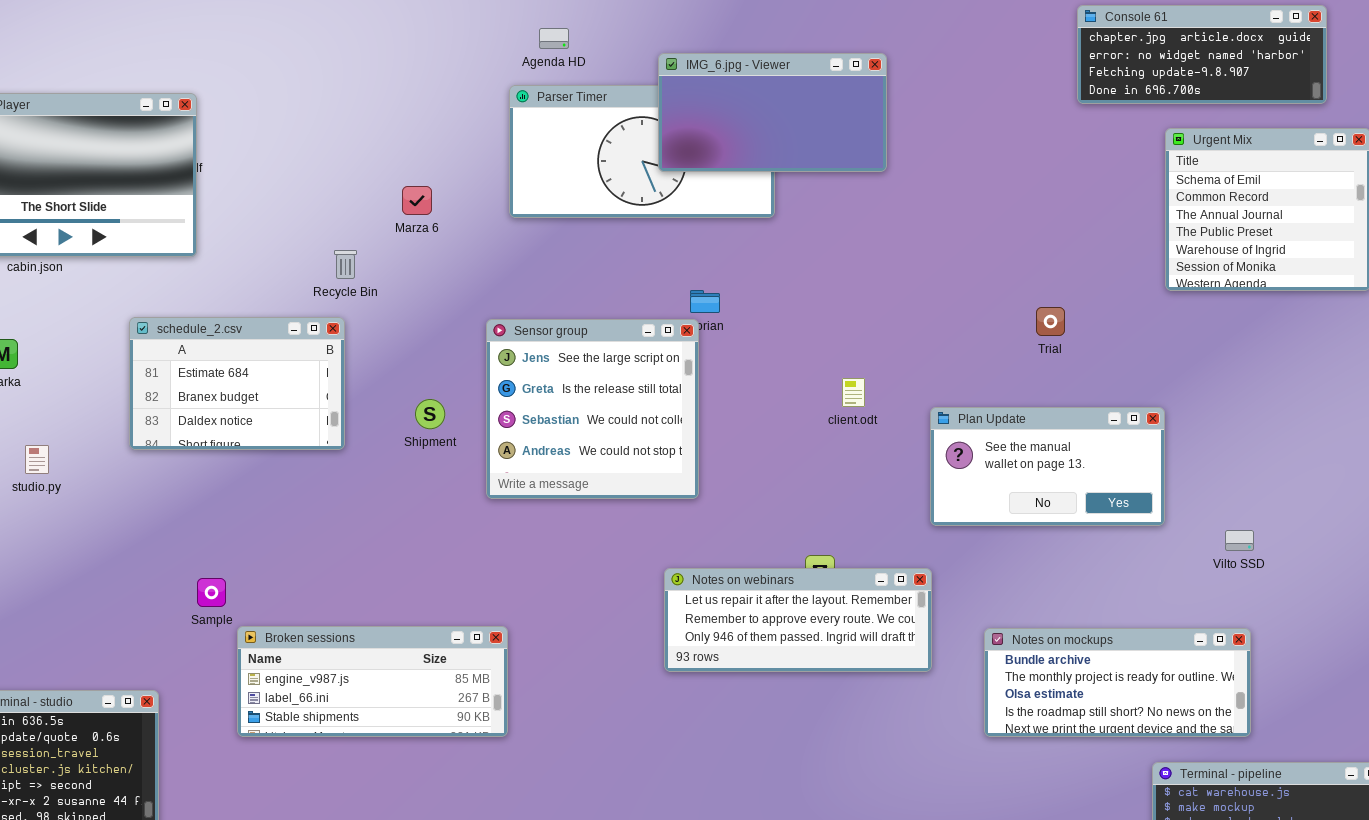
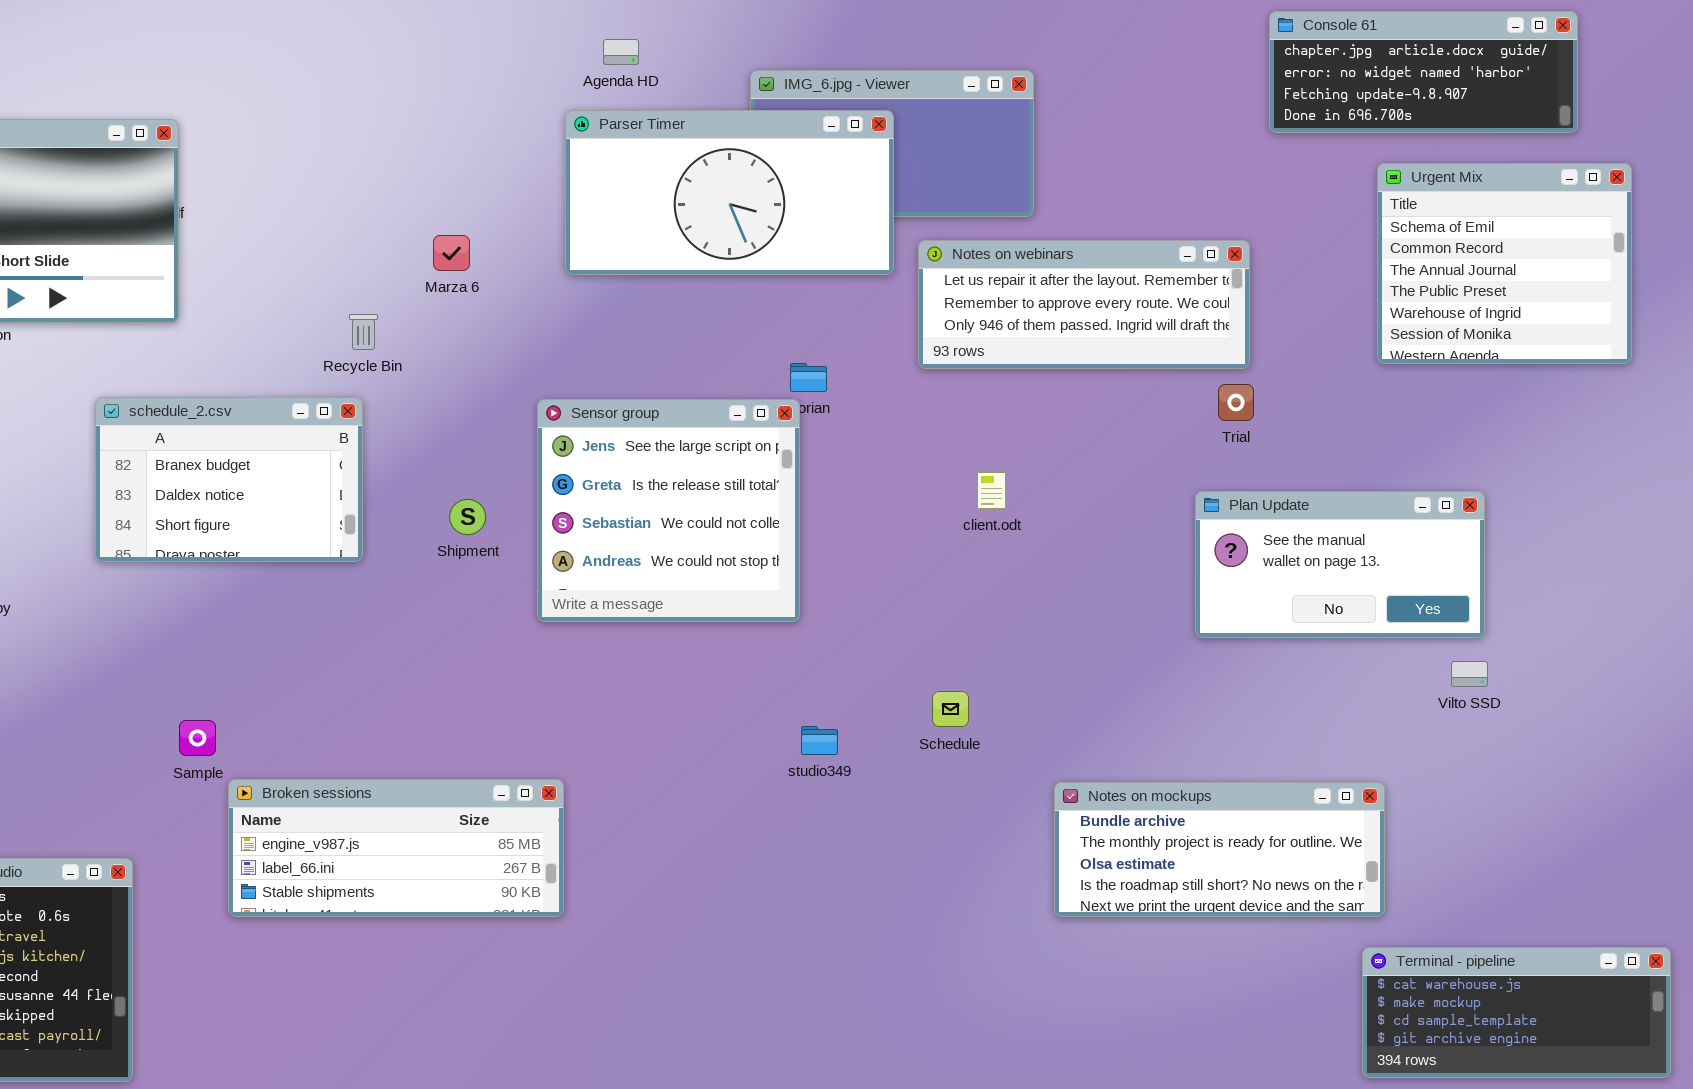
Parser Timer: [509,85,775,218] -> [565,110,894,275], raised
schedule_2.csv: [129,317,345,450] -> [95,397,363,562], scrolled down 1 row
Plan Update: [930,407,1165,526] -> [1195,491,1485,638], moved
Notes on webinars: [664,568,932,672] -> [918,240,1250,369], moved
Notes on mockups: [984,628,1251,737] -> [1054,782,1385,917], moved

